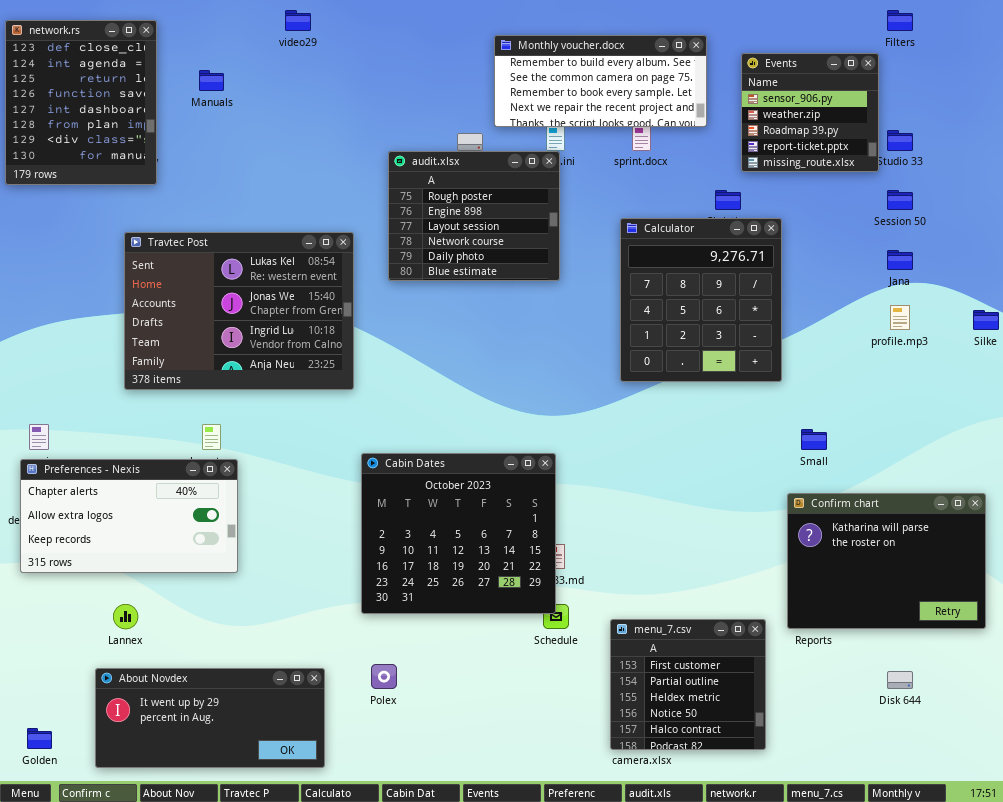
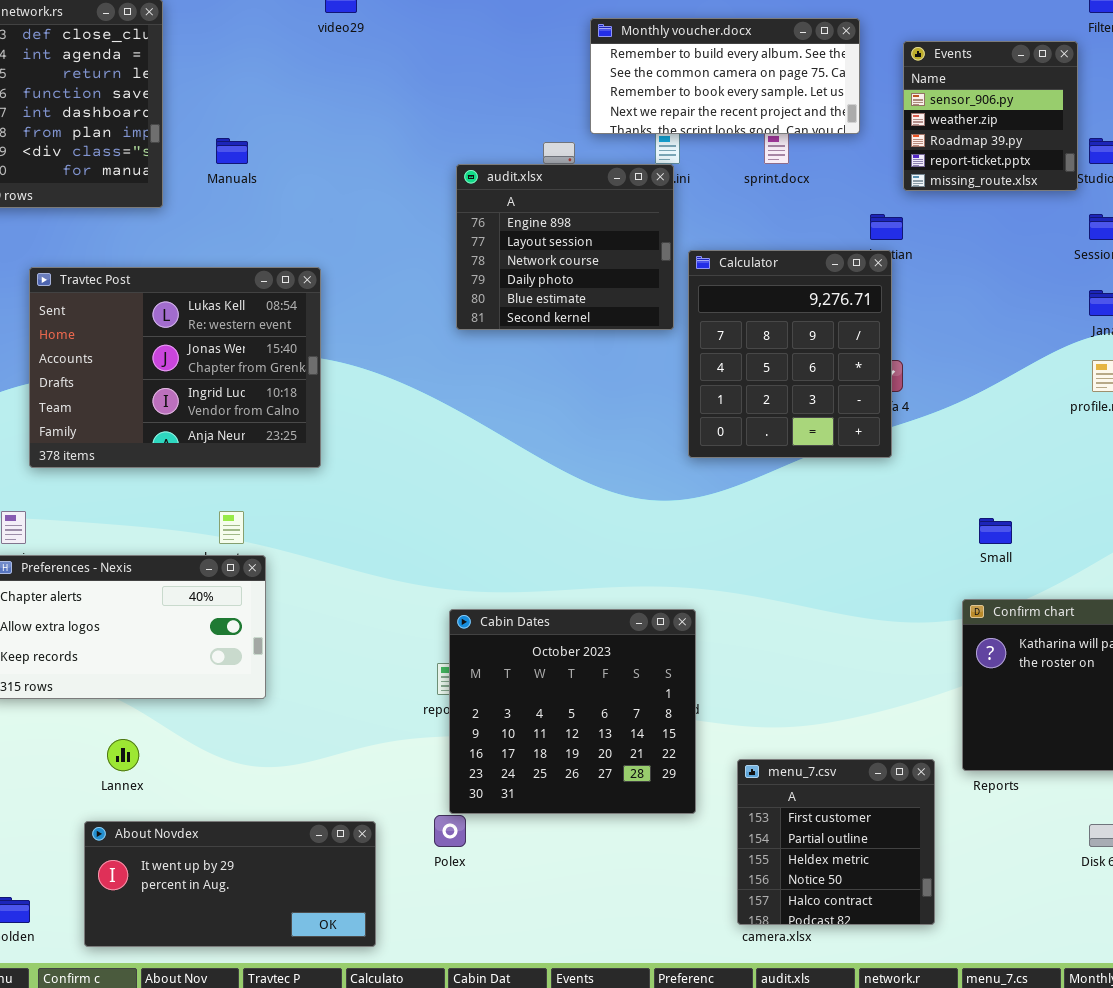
Manuals: [199,70,224,91] -> [216,138,248,164], moved
audit.xlsx: [388,151,560,281] -> [456,164,674,330], scrolled down 1 row
Calculator: [620,218,782,382] -> [688,250,892,458], moved
Travtec Post: [124,232,354,390] -> [29,267,321,468], moved
Cabin Dates: [361,453,556,614] -> [449,609,696,814], moved

